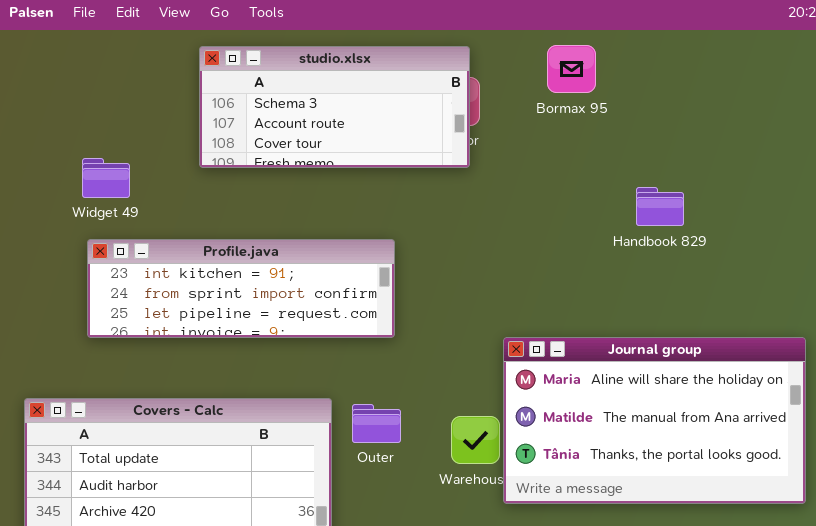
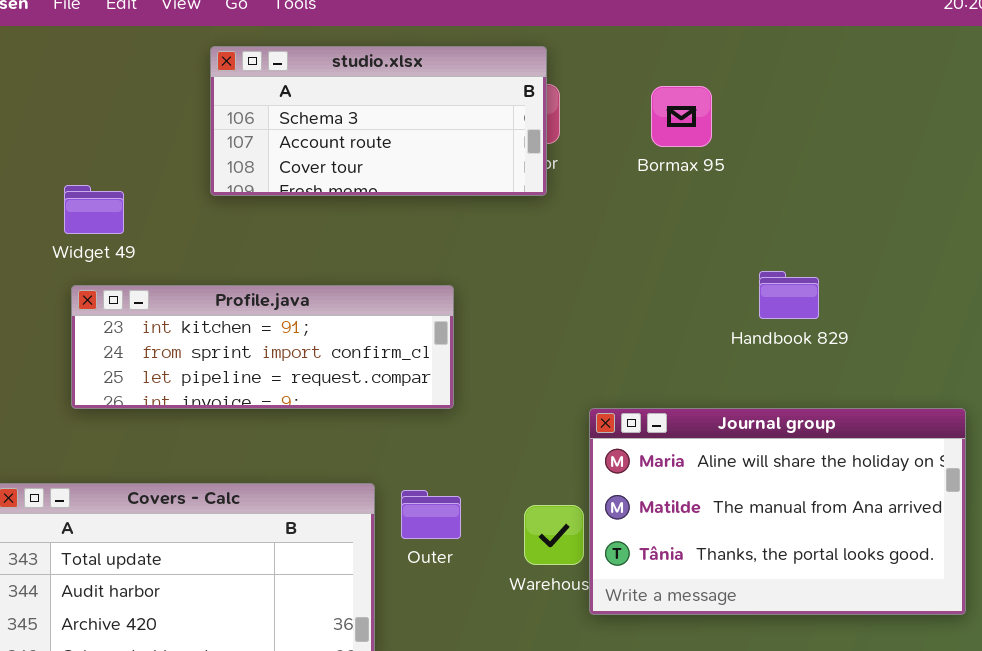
Bormax 95: [547,45,596,93] -> [651,86,712,147], moved
Handbook 829: [636,187,684,226] -> [759,271,819,319], moved

